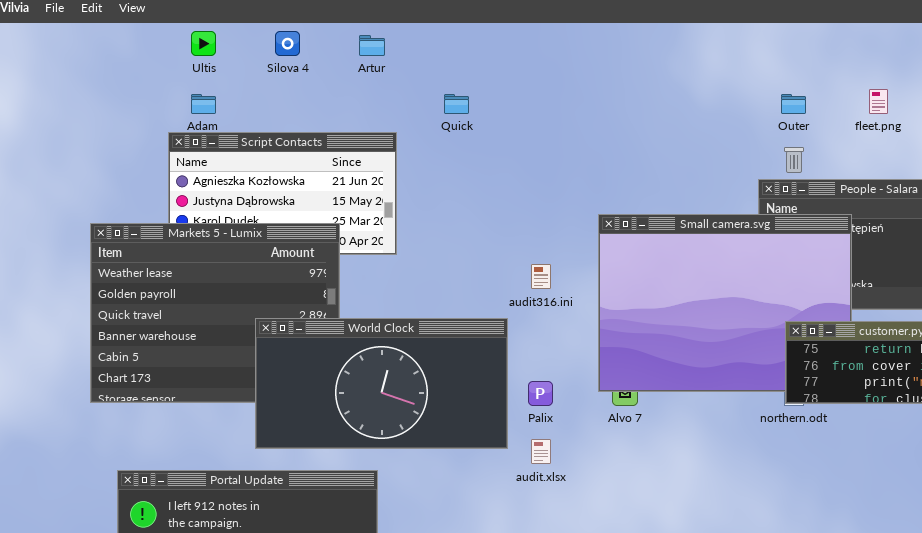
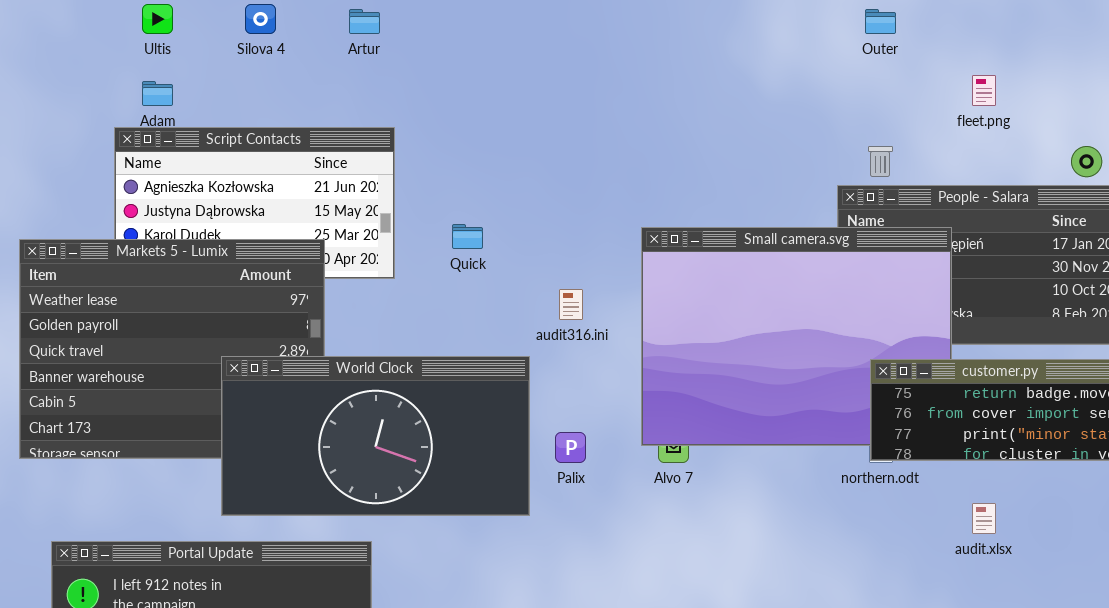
Quick: [444,94,469,114] -> [452,224,483,249], moved
Outer: [781,94,806,114] -> [865,9,896,34], moved
audit.xlsx: [531,439,551,464] -> [972,503,996,534], moved

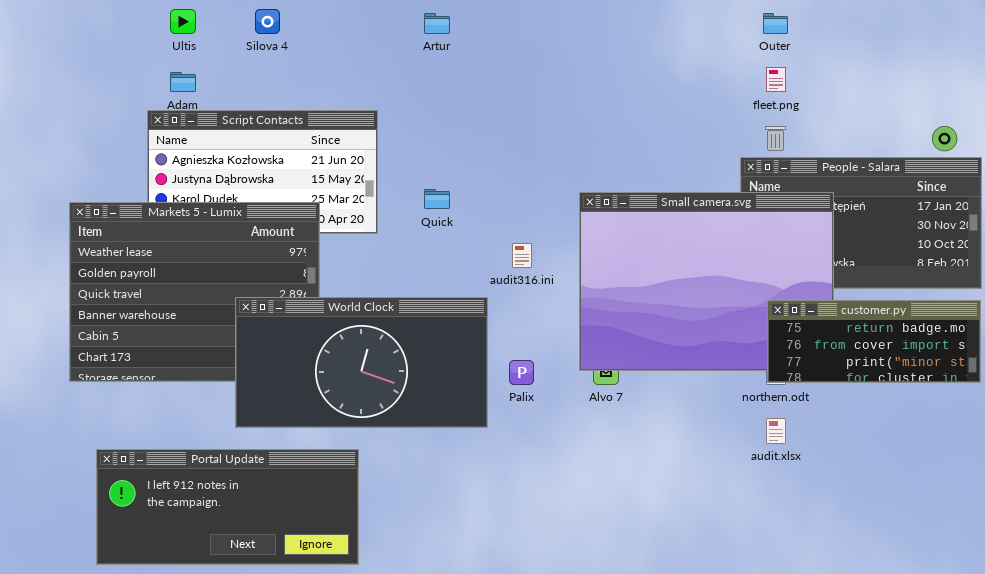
Artur: [349,9,380,34] -> [424,13,450,34], moved
fleet.png: [972,75,996,106] -> [766,67,786,92], moved
audit.xlsx: [972,503,996,534] -> [766,418,786,444], moved

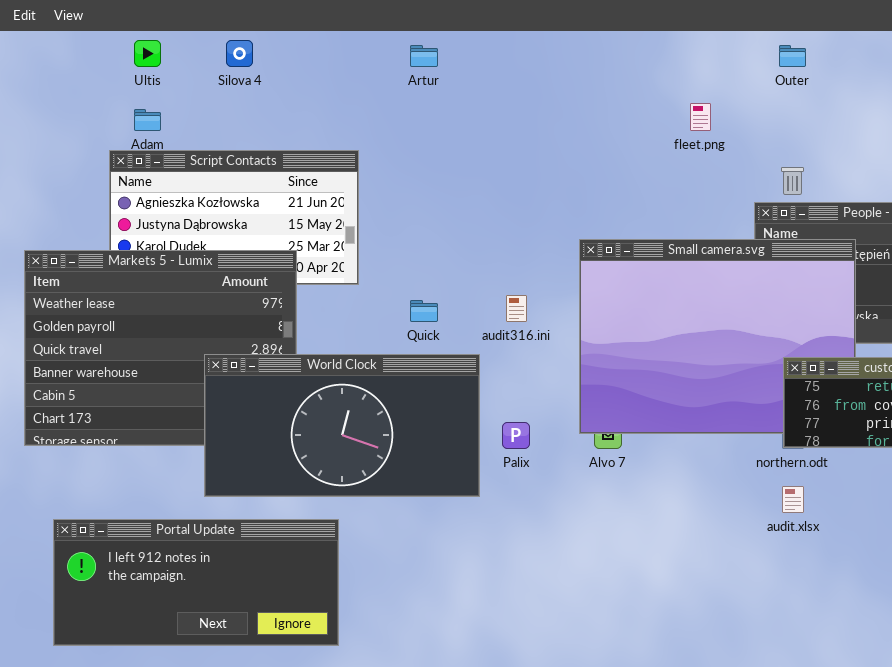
fleet.png: [766,67,786,92] -> [690,103,711,131], moved
Quick: [424,189,450,209] -> [410,300,438,322], moved

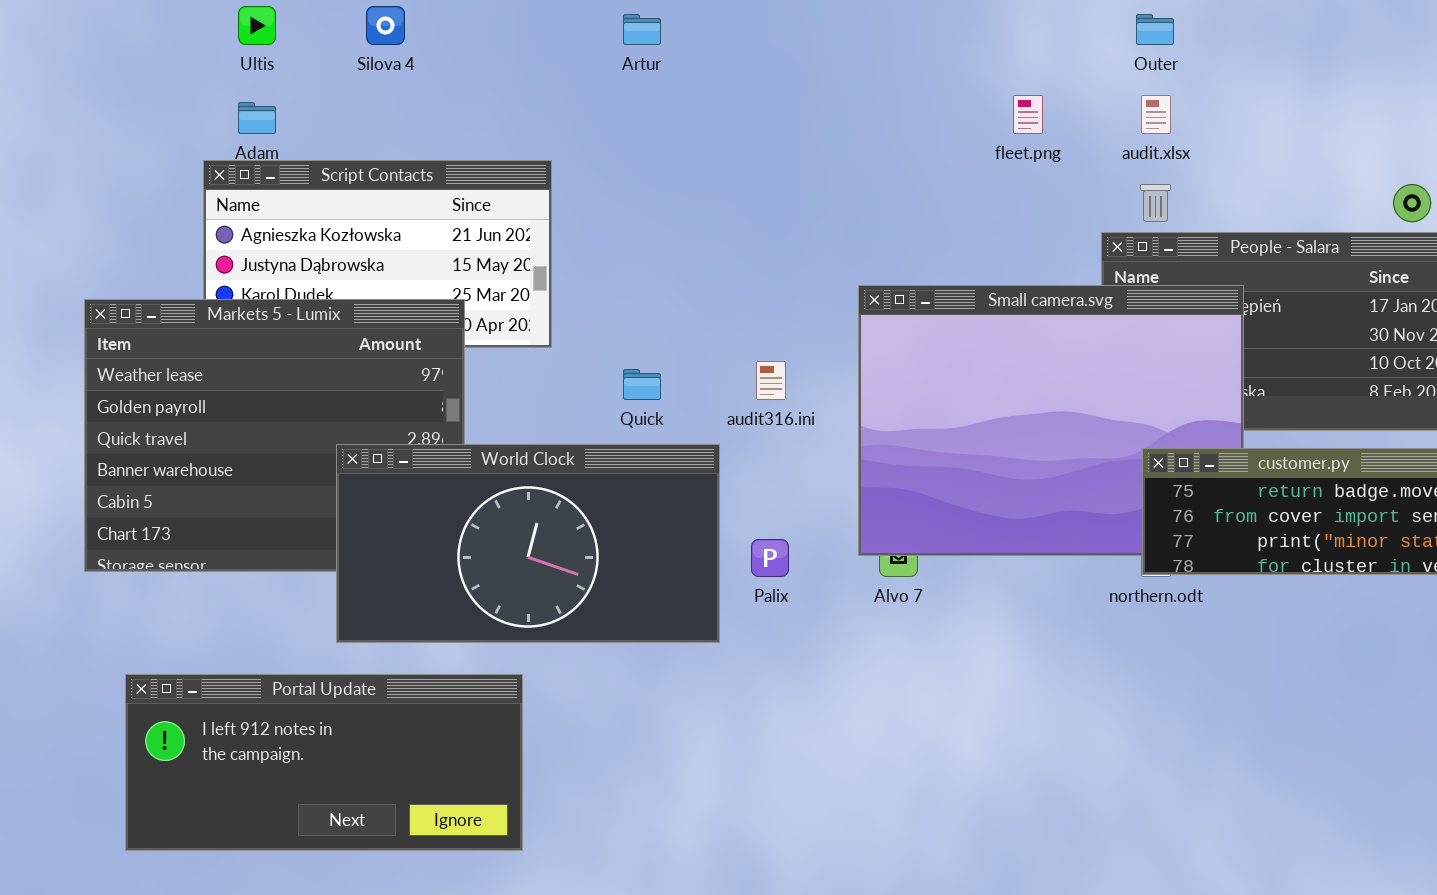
audit.xlsx: [782,486,804,513] -> [1141,95,1171,134], moved

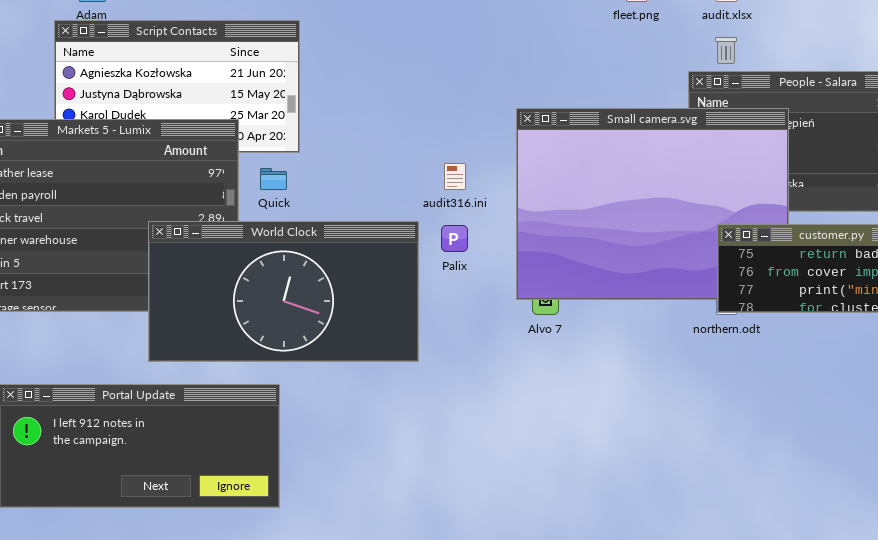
Quick: [623,369,661,400] -> [260,168,287,190], moved
Palix: [751,539,789,577] -> [441,225,468,252], moved

